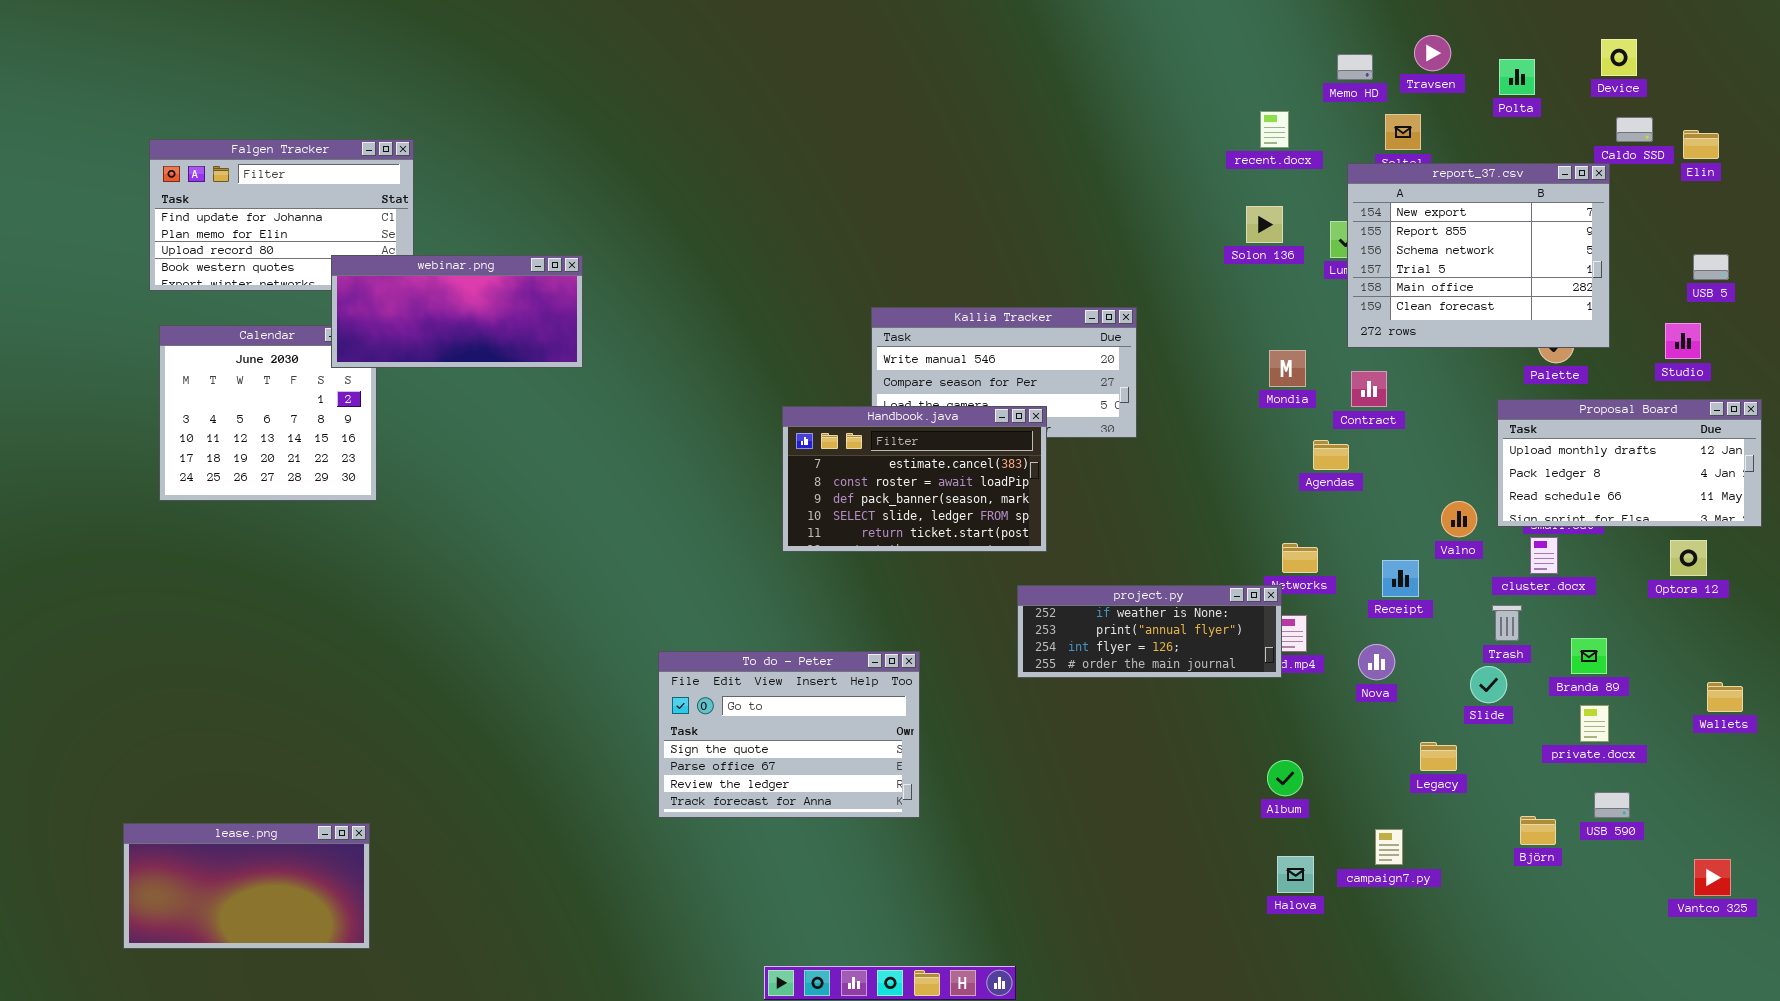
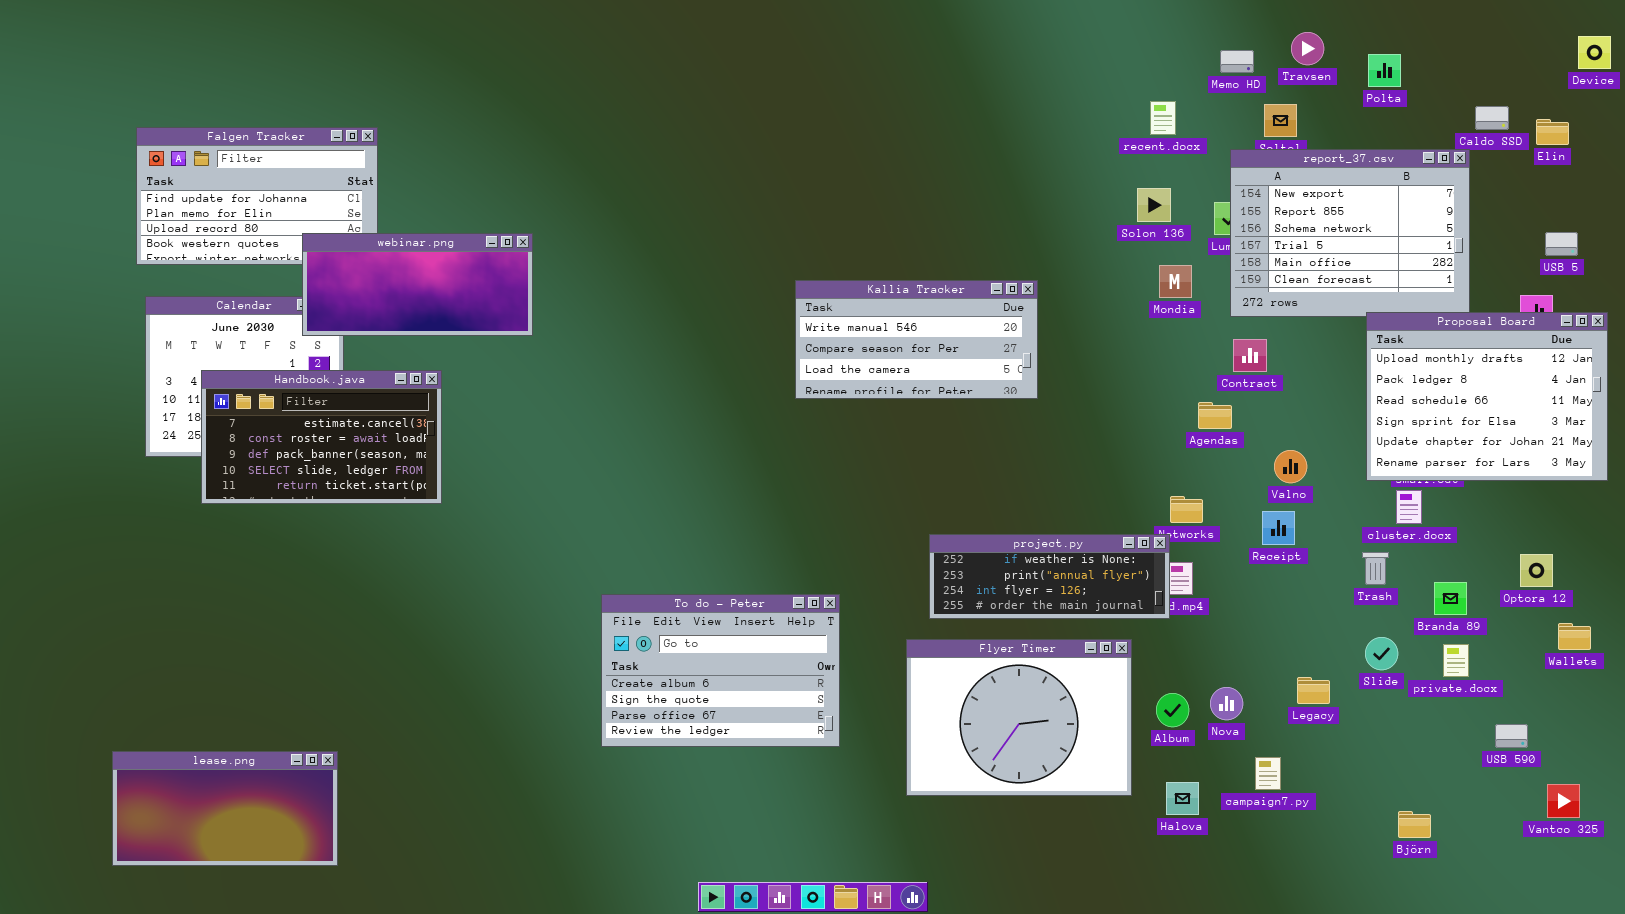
Device: [1601,39,1637,76] -> [1578,36,1611,69], moved
Mondia: [1269,350,1306,387] -> [1159,265,1192,298], moved
Proposal Board: [1497,399,1762,527] -> [1366,312,1608,481], resized
Handbook.java: [782,406,1047,552] -> [201,370,442,504], moved
Valno: [1441,501,1477,537] -> [1274,450,1307,483], moved
Optora 12: [1670,540,1707,576] -> [1520,554,1553,587], moved
Nova: [1358,644,1395,680] -> [1210,687,1243,720], moved
To do - Peter: [658,651,920,818] -> [601,594,840,747], scrolled up 1 row
Slide: [1470,666,1507,703] -> [1365,637,1398,670], moved
Flyer Timer: none -> [906,639,1132,796], opened
USB 590: [1594,792,1630,818] -> [1495,724,1528,748], moved
Björn: [1520,816,1556,845] -> [1398,811,1431,838], moved

